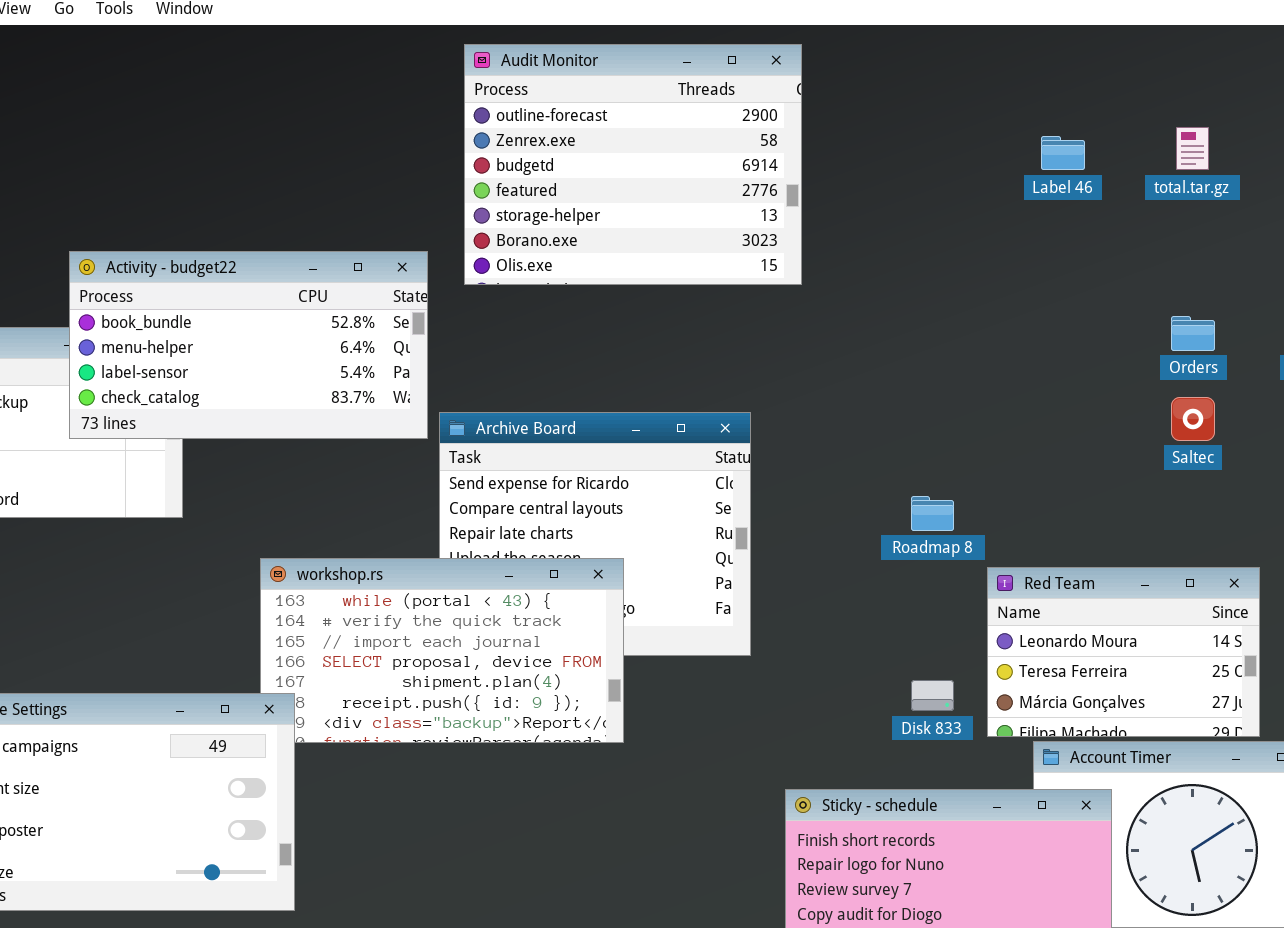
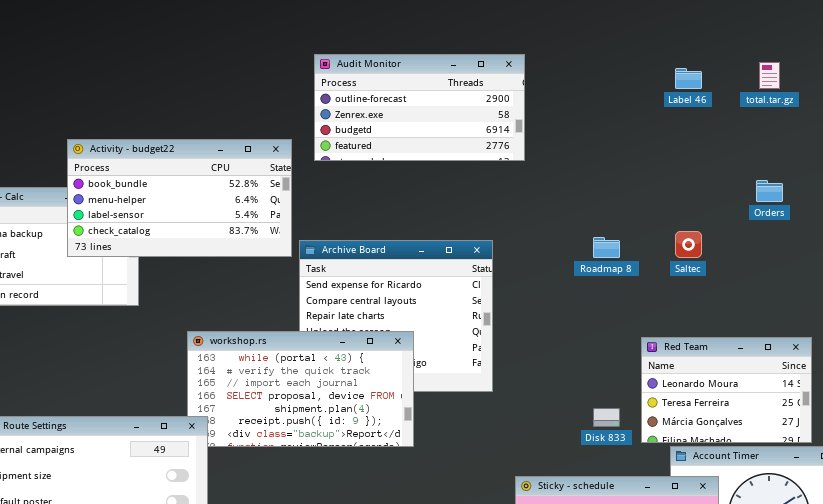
Audit Monitor: [464,44,802,285] -> [314,54,525,161], resized
Saltec: [1171,397,1215,441] -> [675,231,702,258], moved
Roadmap 8: [911,496,954,531] -> [593,237,620,258], moved

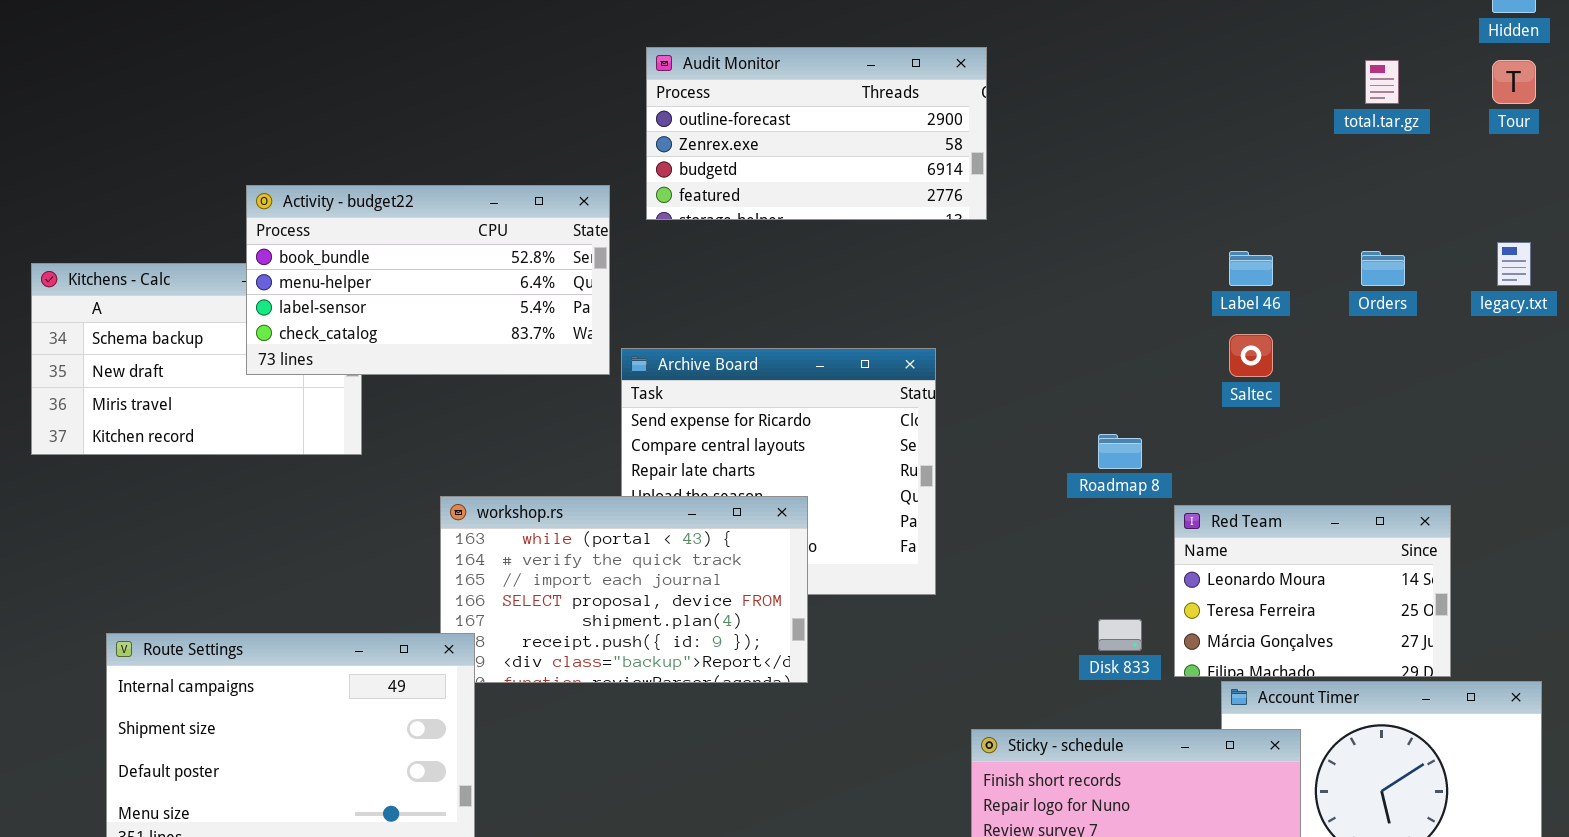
Label 46: [675,68,702,89] -> [1229,251,1273,286], moved
Roadmap 8: [593,237,620,258] -> [1098,434,1142,469], moved

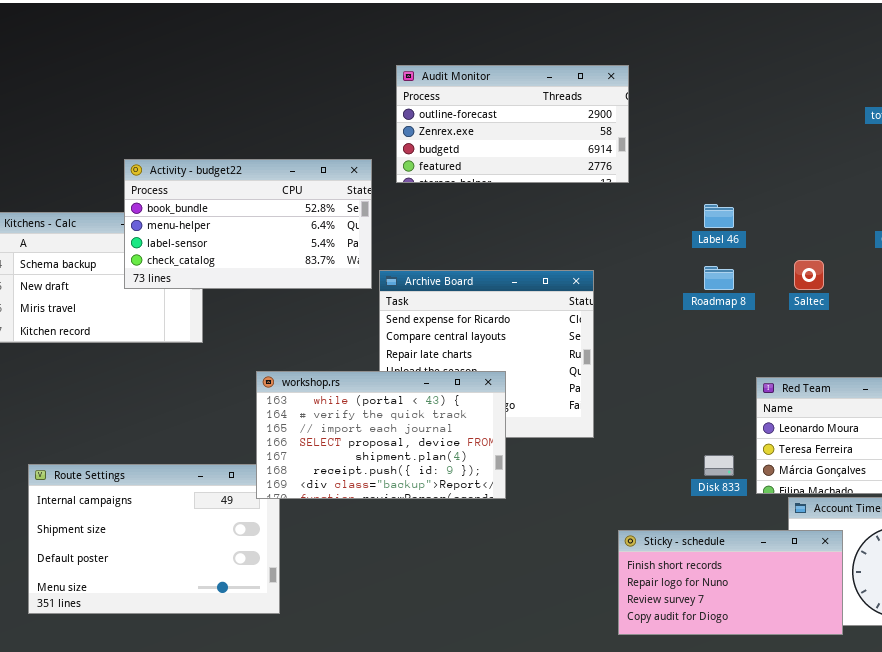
Label 46: [1229,251,1273,286] -> [704,204,734,228], moved
Roadmap 8: [1098,434,1142,469] -> [704,266,734,290], moved
workshop.rs: [440,496,808,683] -> [256,371,506,499], raised

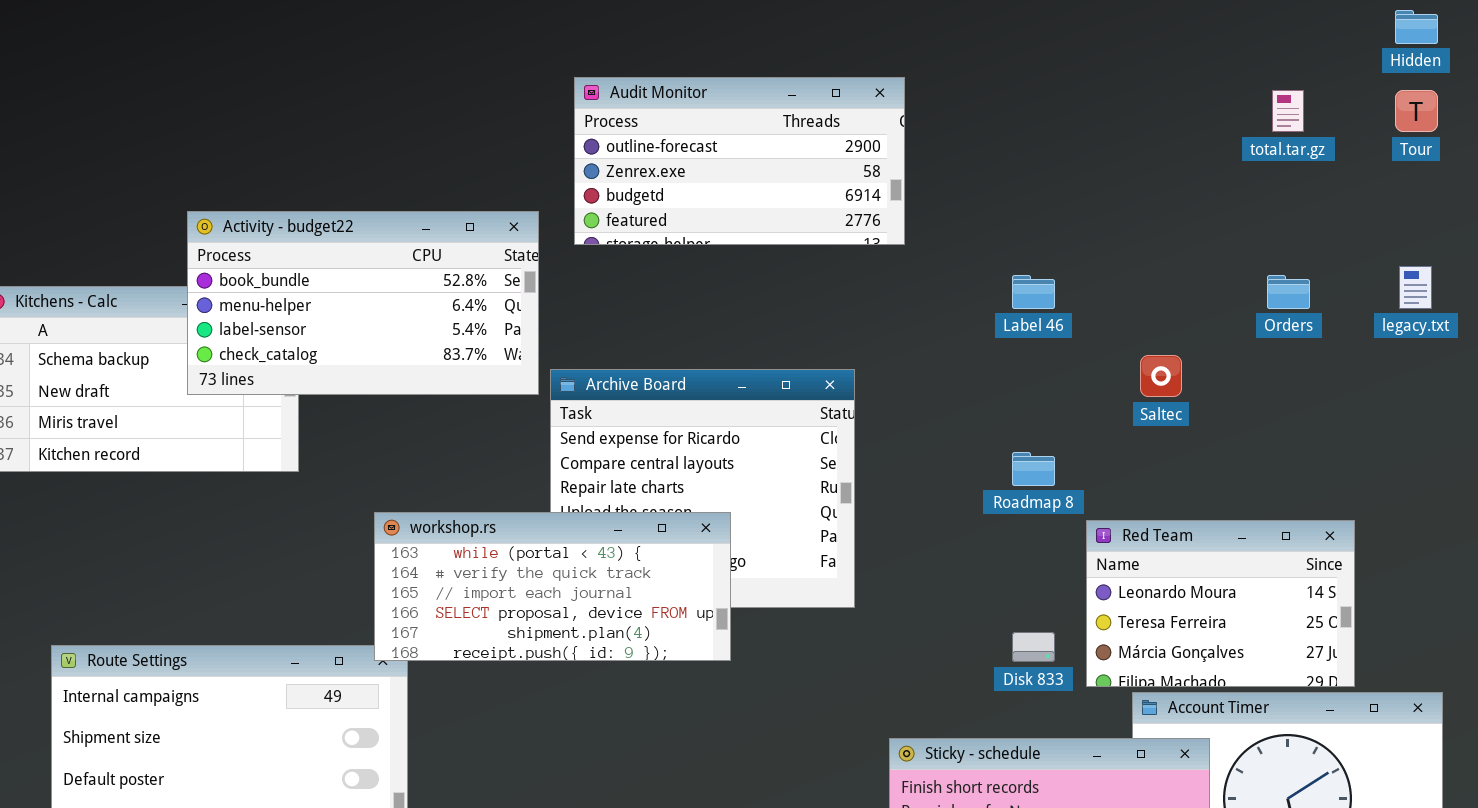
Roadmap 8: [704,266,734,290] -> [1012,452,1055,486], moved
workshop.rs: [256,371,506,499] -> [374,512,731,661], resized

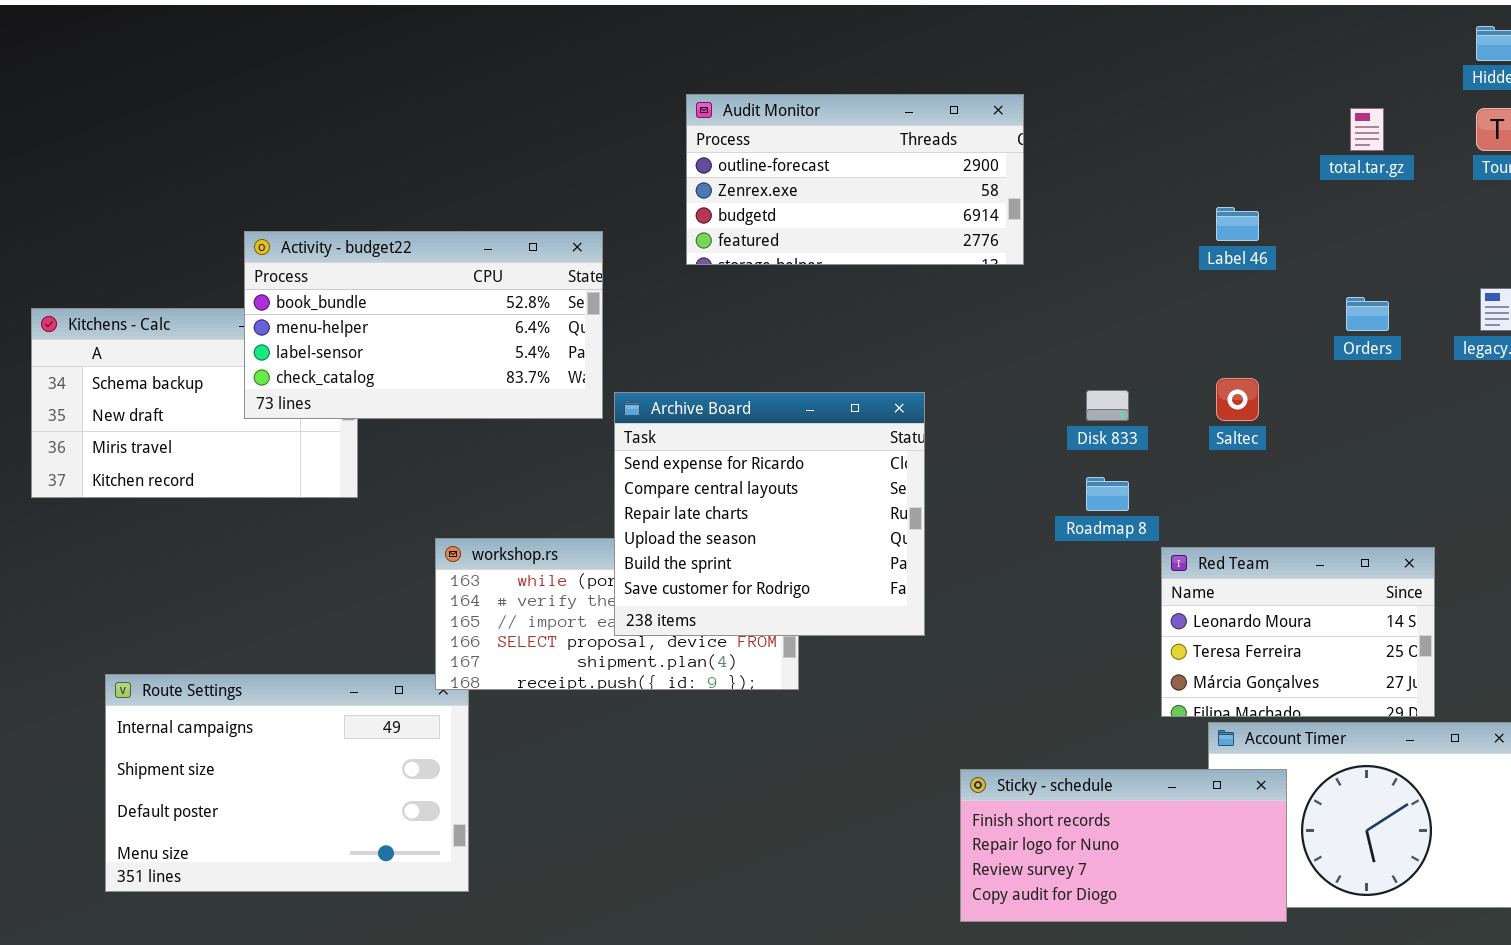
Audit Monitor: [574,77,905,245] -> [686,94,1024,265], moved
Label 46: [1012,275,1055,309] -> [1216,207,1259,241], moved
Archive Board: [550,369,855,608] -> [614,392,925,636], raised
Disk 833: [1012,632,1055,662] -> [1086,390,1129,421], moved

